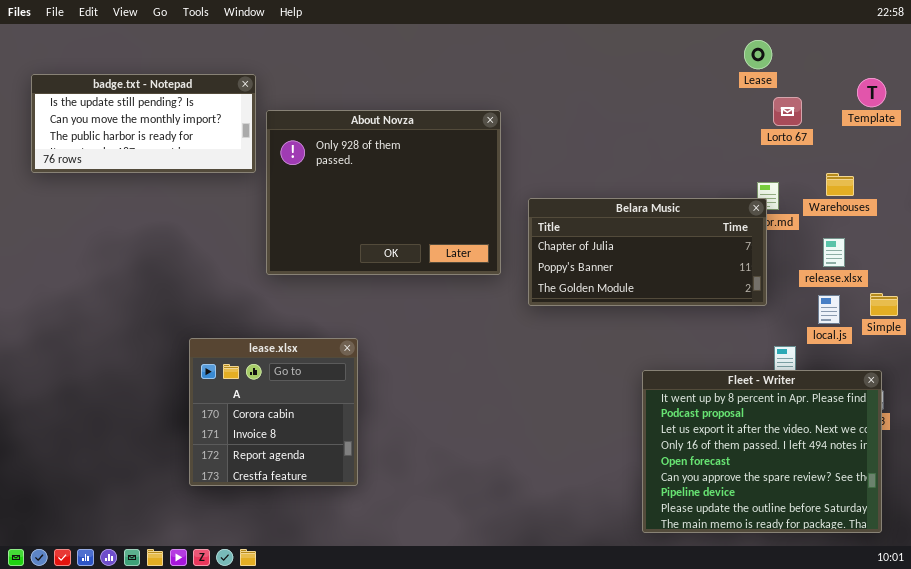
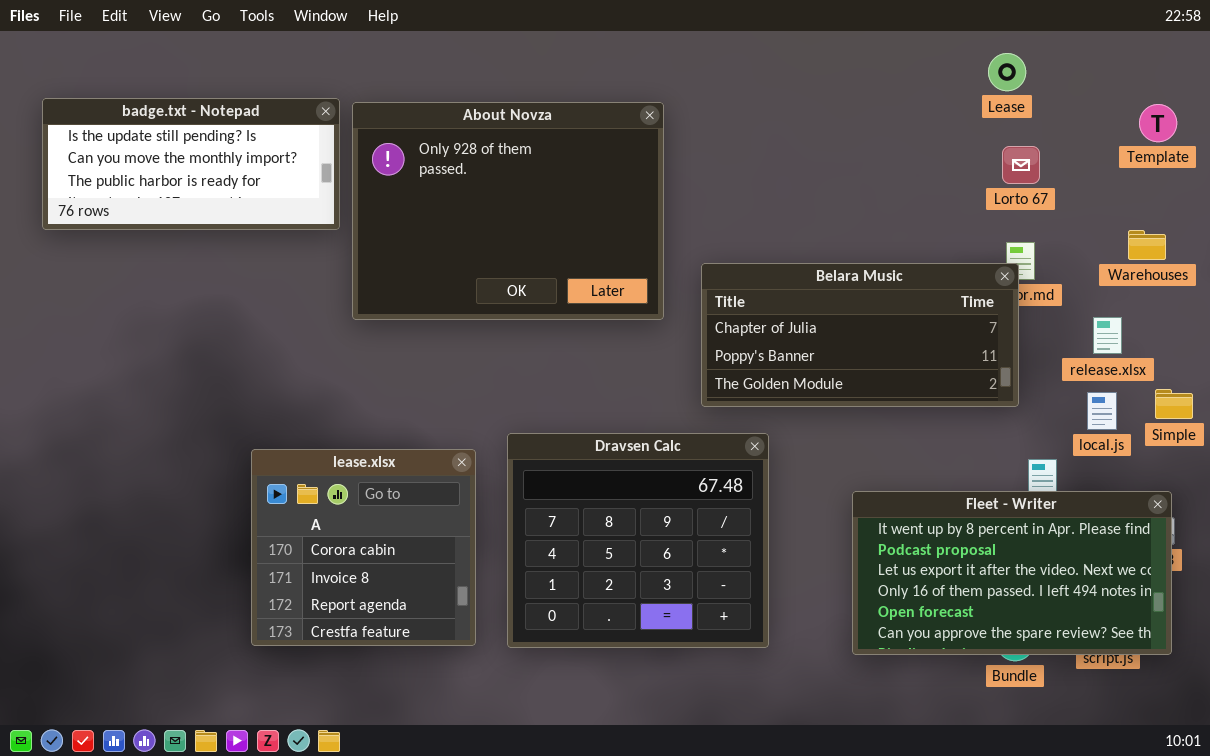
Lorto 67: [773,97,802,126] -> [1002,146,1040,184], moved
About Novza: [266,110,501,275] -> [352,102,664,320], moved
Warehouses: [826,173,854,196] -> [1128,230,1166,260], moved
Dravsen Calc: none -> [507,433,769,648], opened
Fleet - Writer: [642,370,882,533] -> [852,491,1172,655], resized

